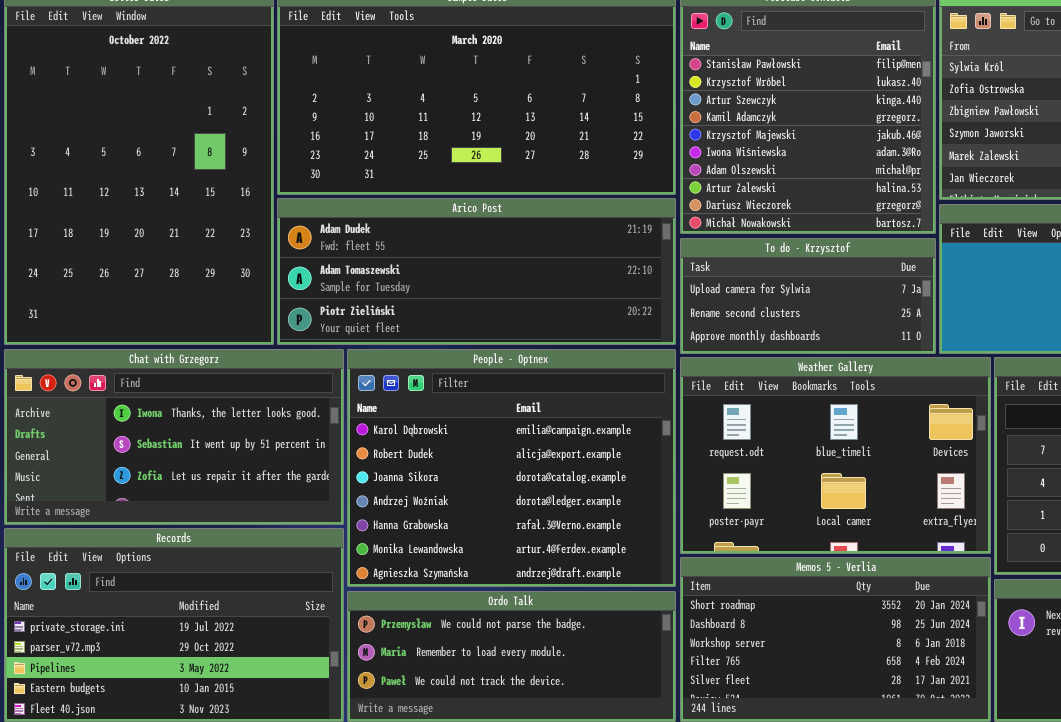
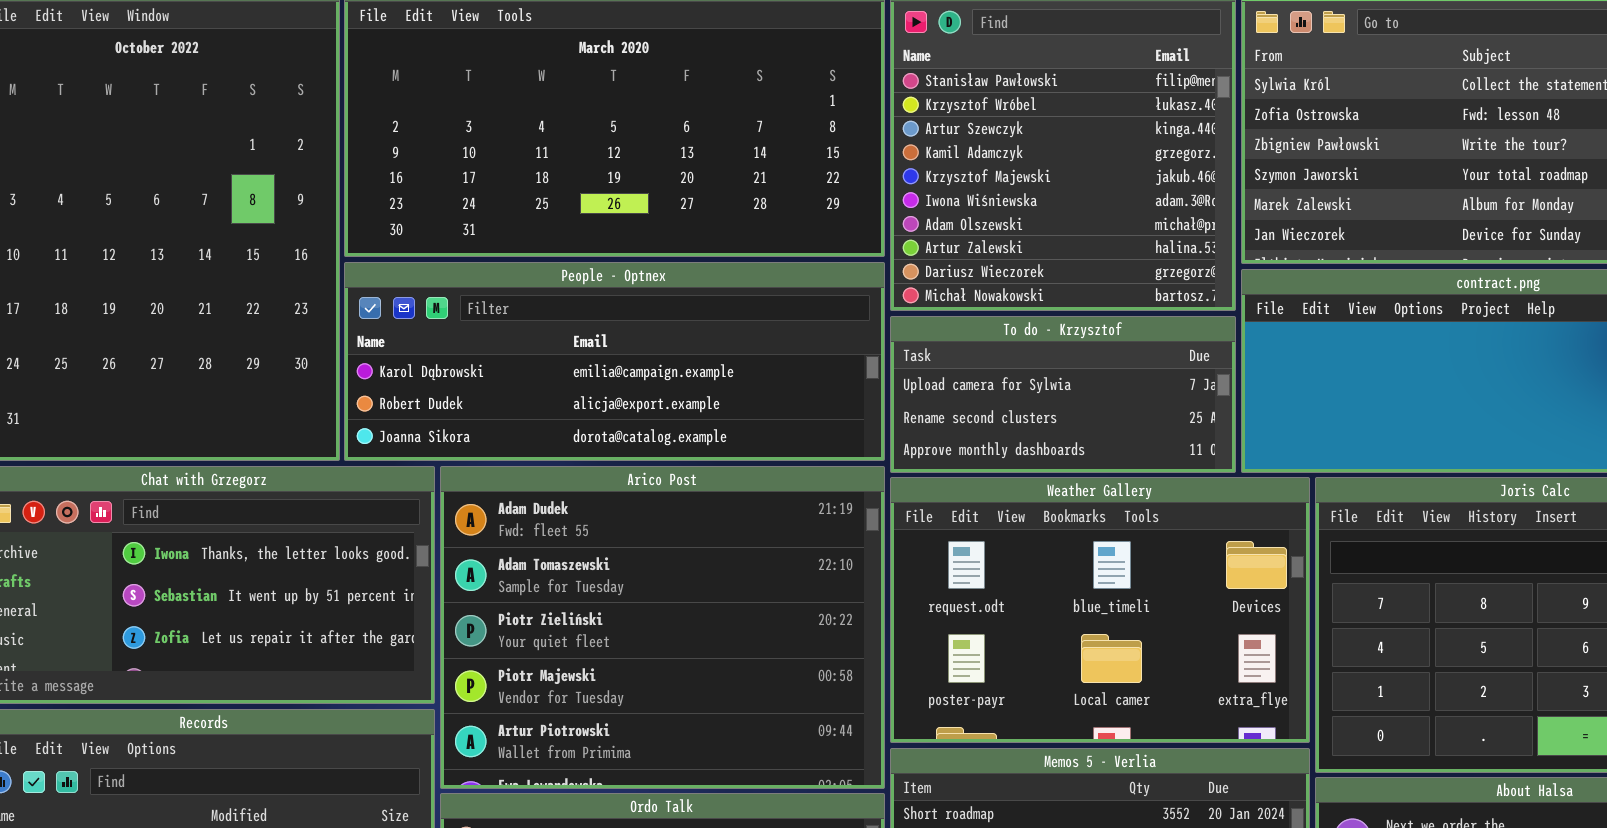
Arico Post: [277,198,676,345] -> [440,466,885,789], moved, resized
People - Optnex: [347,349,676,587] -> [344,262,885,461], moved, resized

